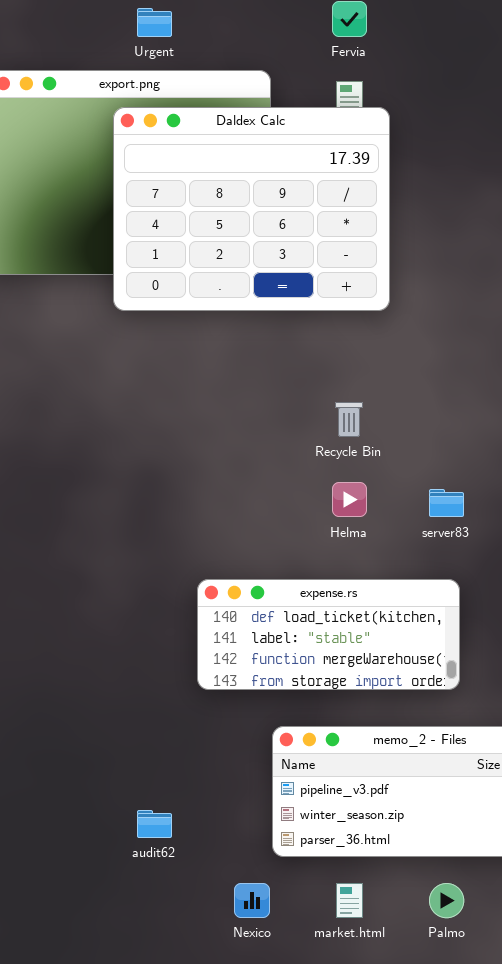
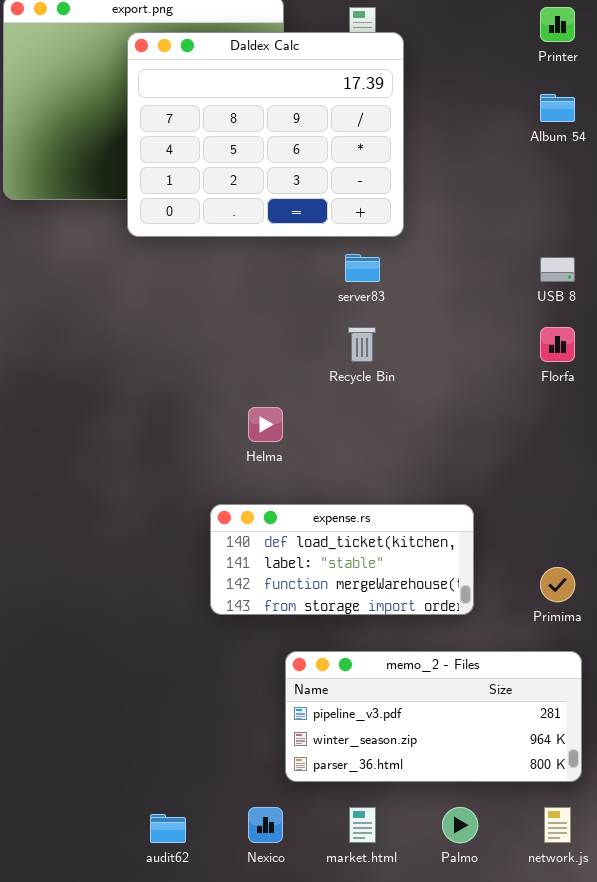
Helma: [332,482,367,517] -> [248,407,283,442], moved
server83: [429,489,464,517] -> [345,254,380,282], moved
audit62: [137,810,172,838] -> [150,814,186,843], moved

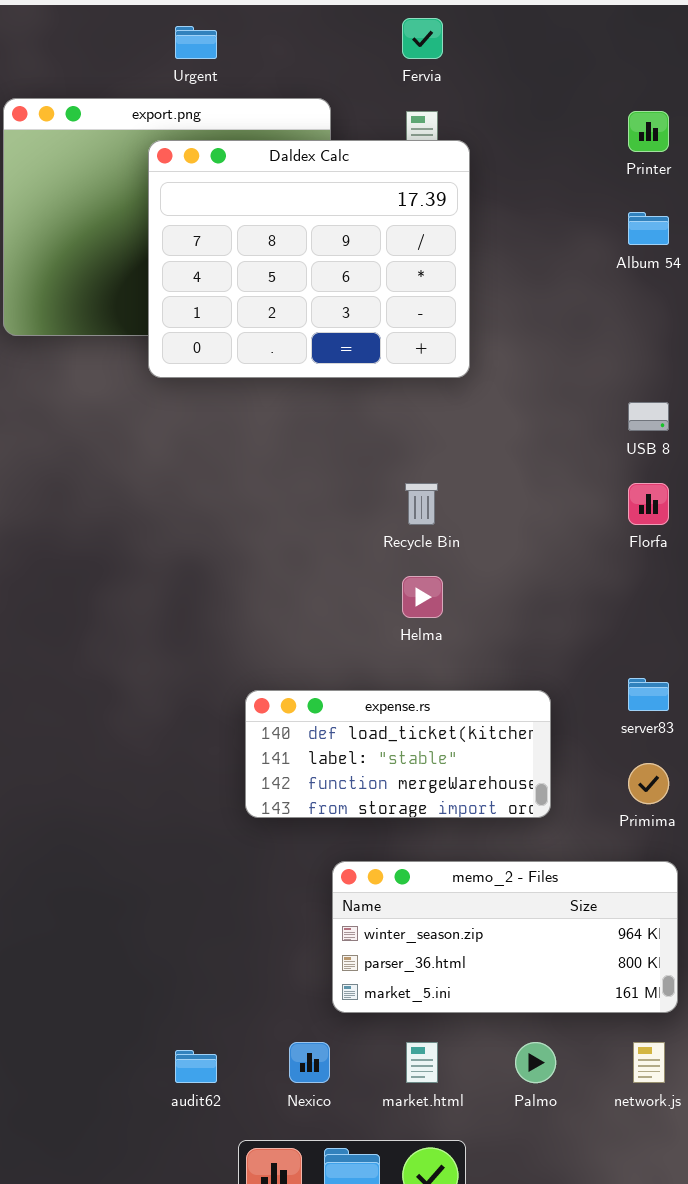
server83: [345,254,380,282] -> [628,678,669,711], moved
Helma: [248,407,283,442] -> [402,576,443,618], moved
memo_2 - Files: [285,651,582,782] -> [332,861,678,1013], scrolled down 1 row

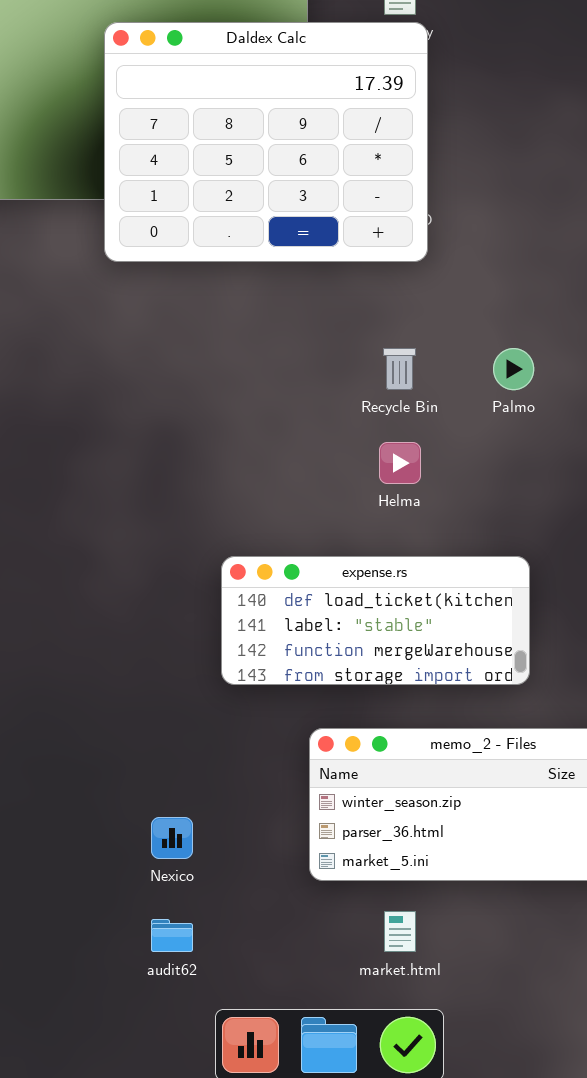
Daldex Calc: [148,140,470,378] -> [104,22,428,262], moved
Nexico: [289,1042,330,1083] -> [151,817,193,859], moved
Palmo: [515,1042,556,1083] -> [493,348,534,390], moved

